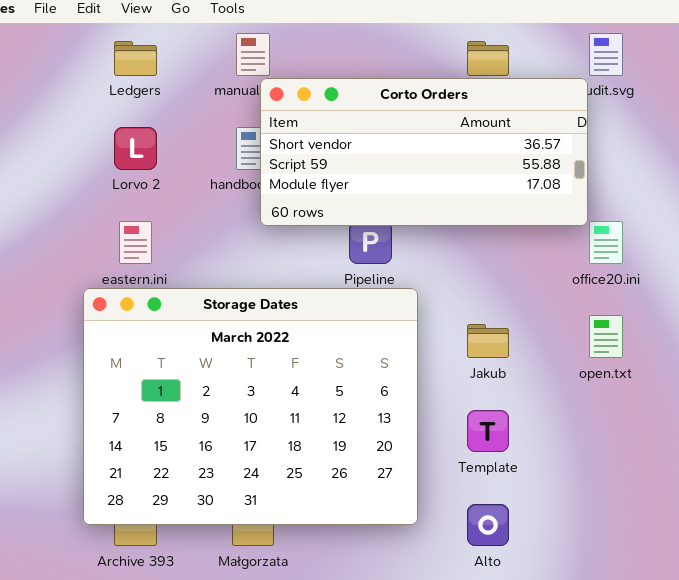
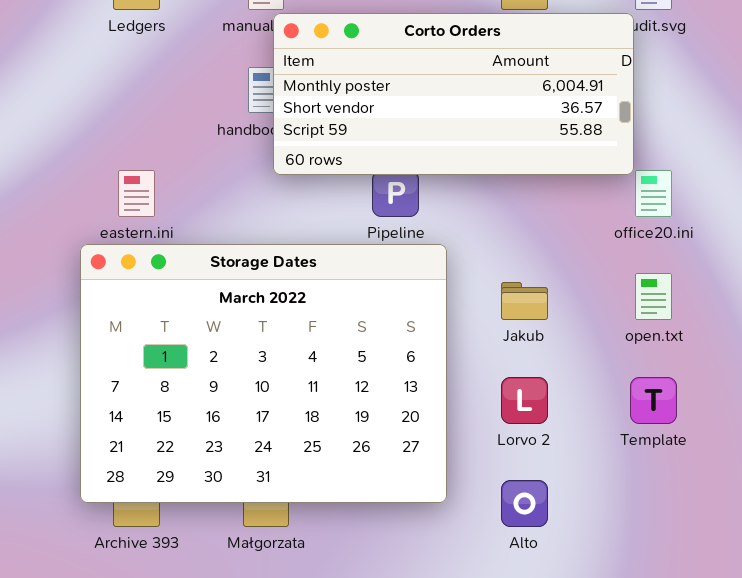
Corto Orders: [260,78,588,226] -> [273,13,634,175], scrolled up 1 row
Lorvo 2: [114,127,157,170] -> [501,377,548,424], moved
Template: [467,410,509,452] -> [630,377,677,424], moved

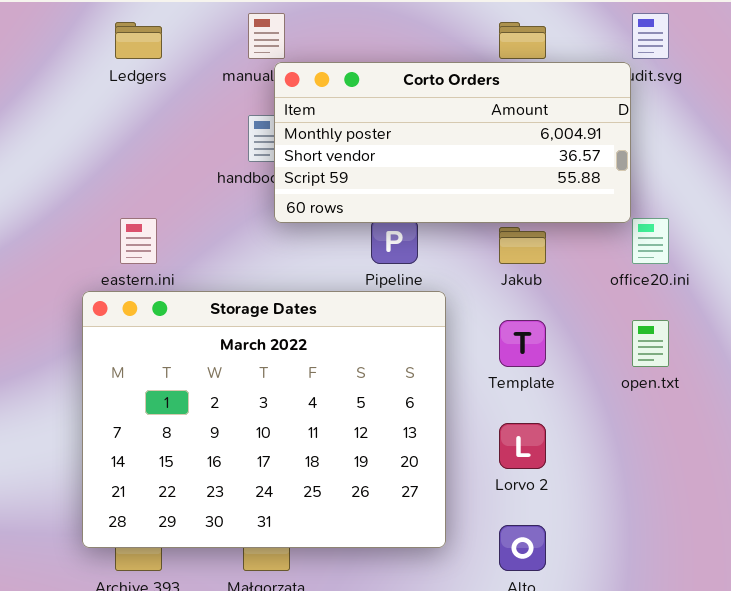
Jakub: [501,282,548,320] -> [499,227,546,264], moved
Template: [630,377,677,424] -> [499,320,546,367], moved

